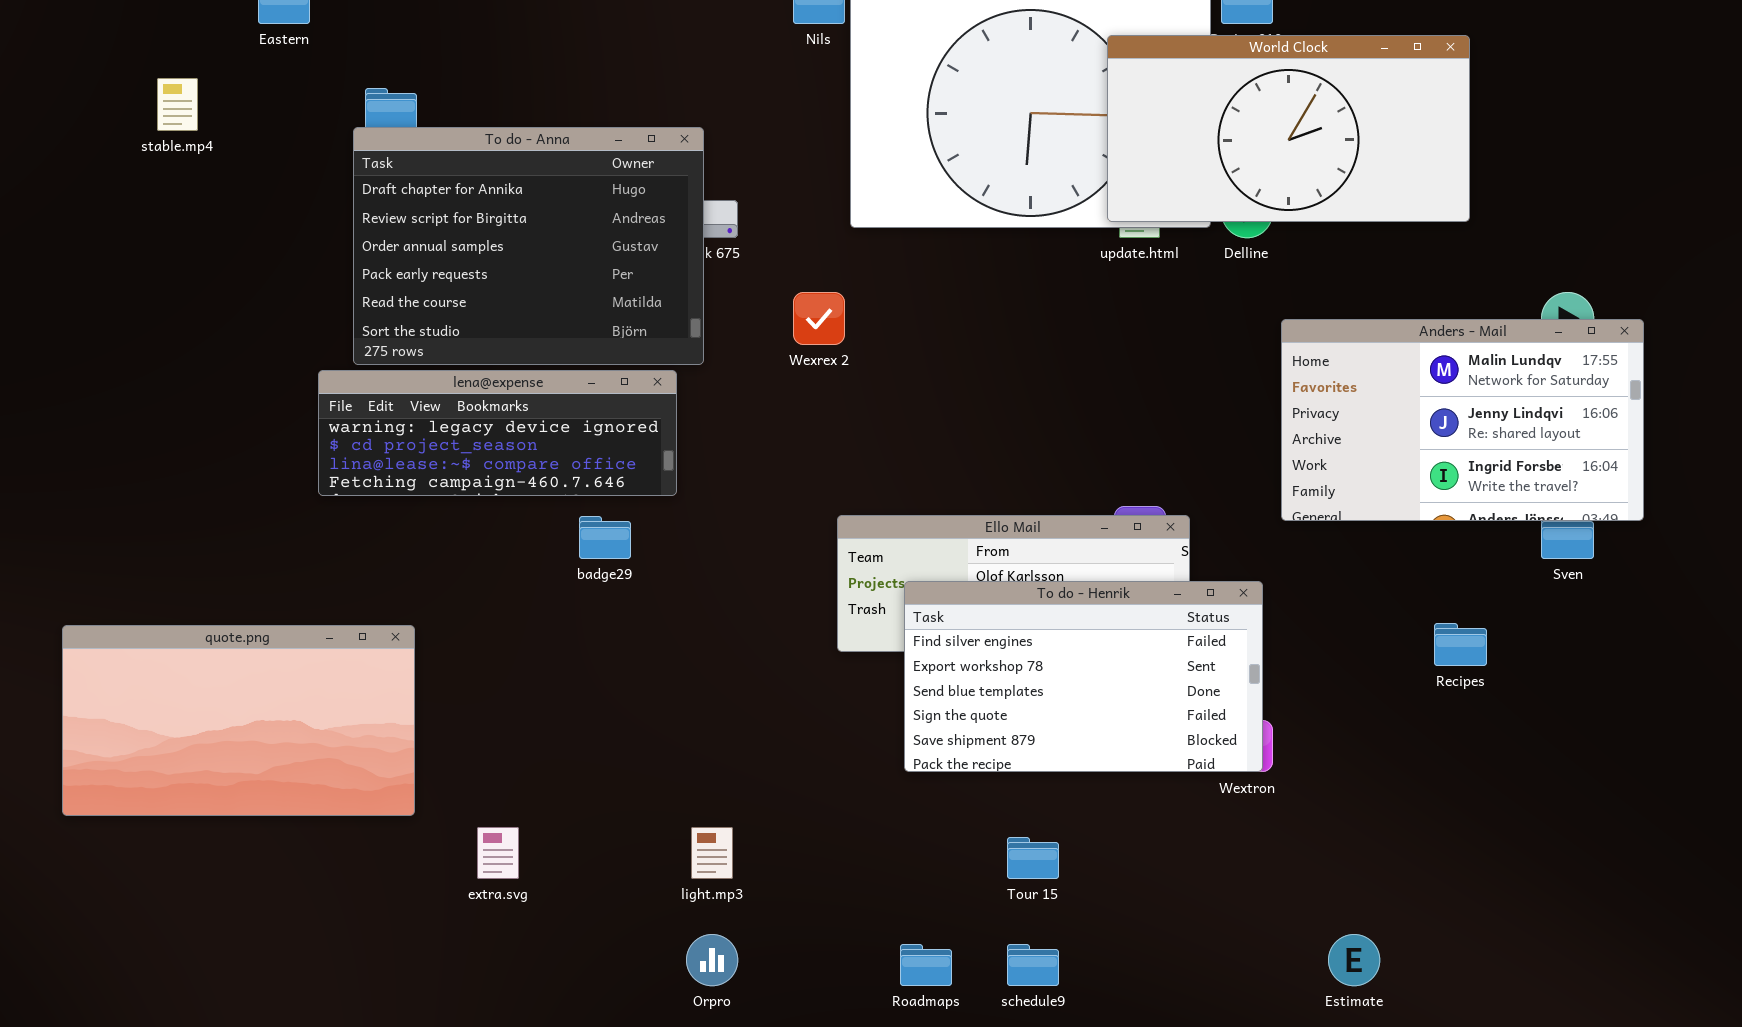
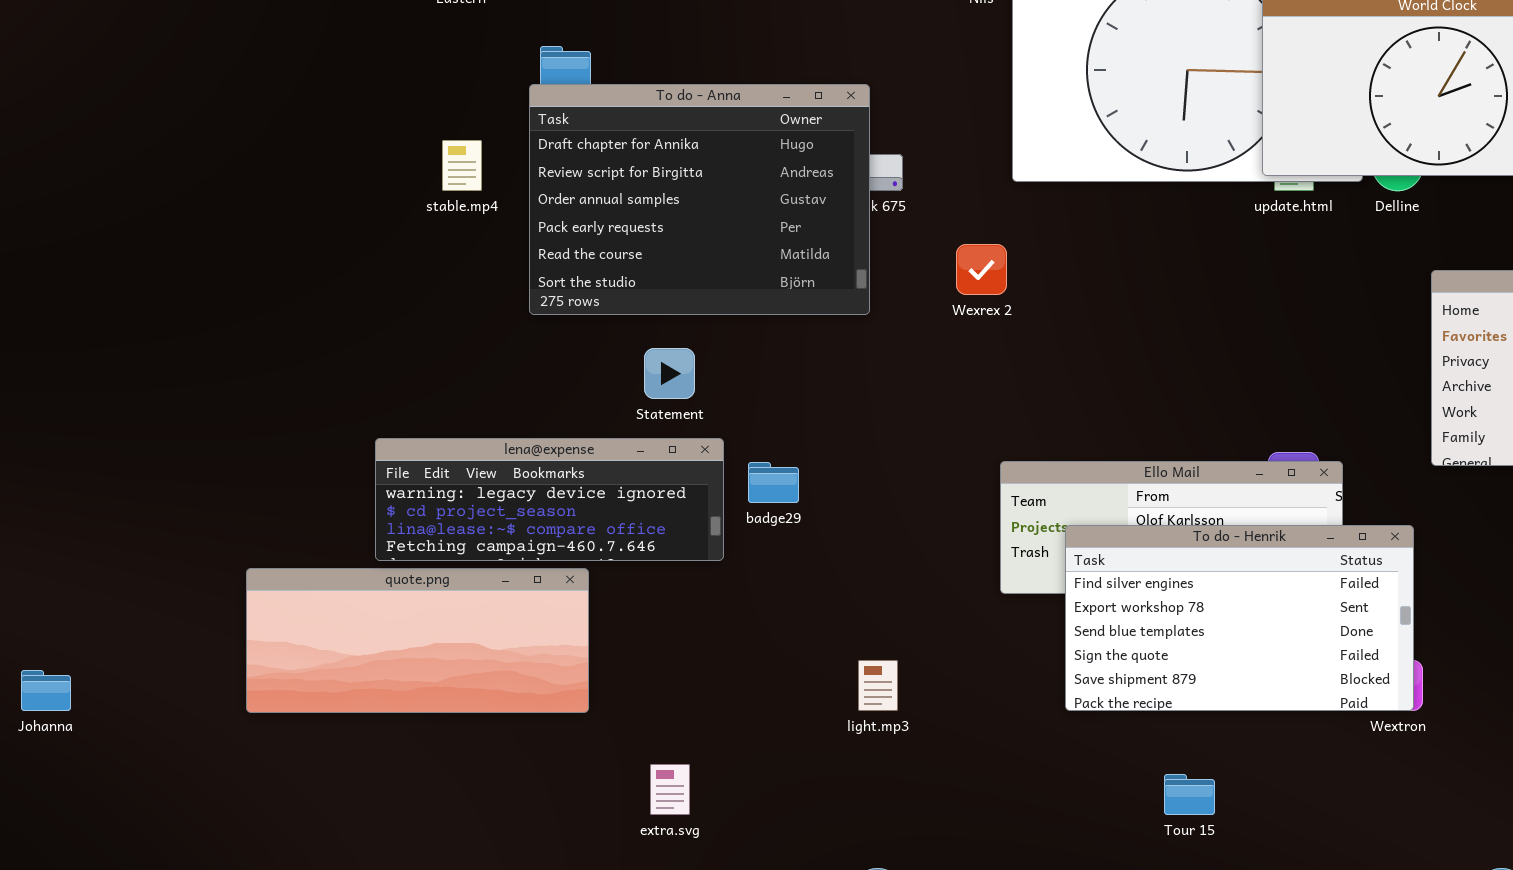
stable.mp4: [157,78,198,131] -> [442,140,482,191], moved
lena@expense: [318,370,677,496] -> [375,438,724,561], moved
quote.png: [62,625,415,816] -> [246,568,589,713], resized
light.mp3: [691,827,733,879] -> [858,660,898,711], moved

